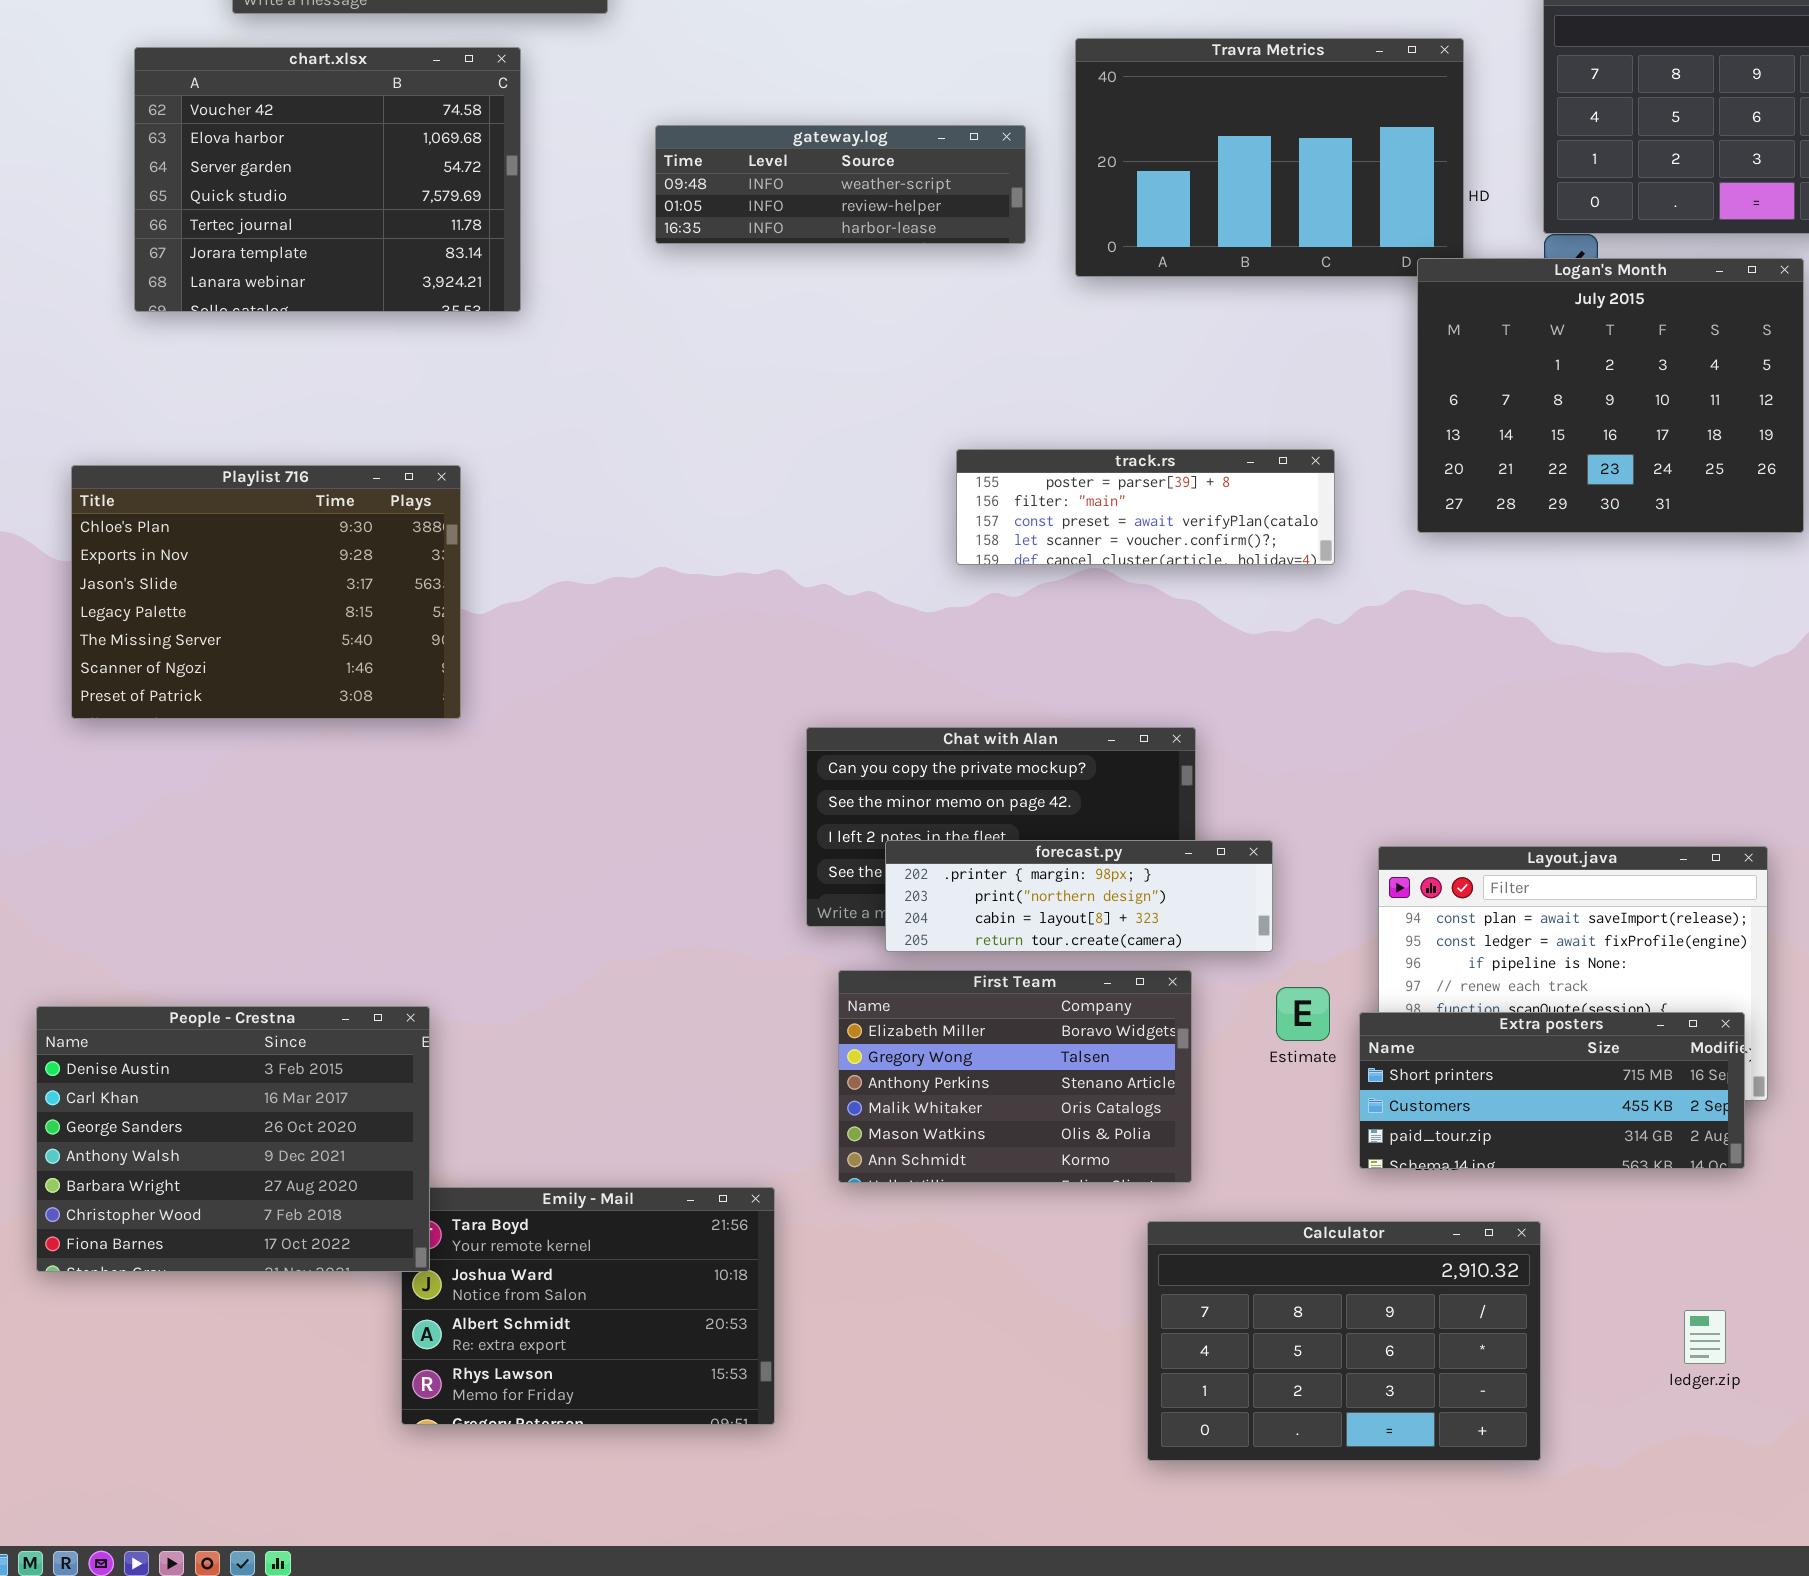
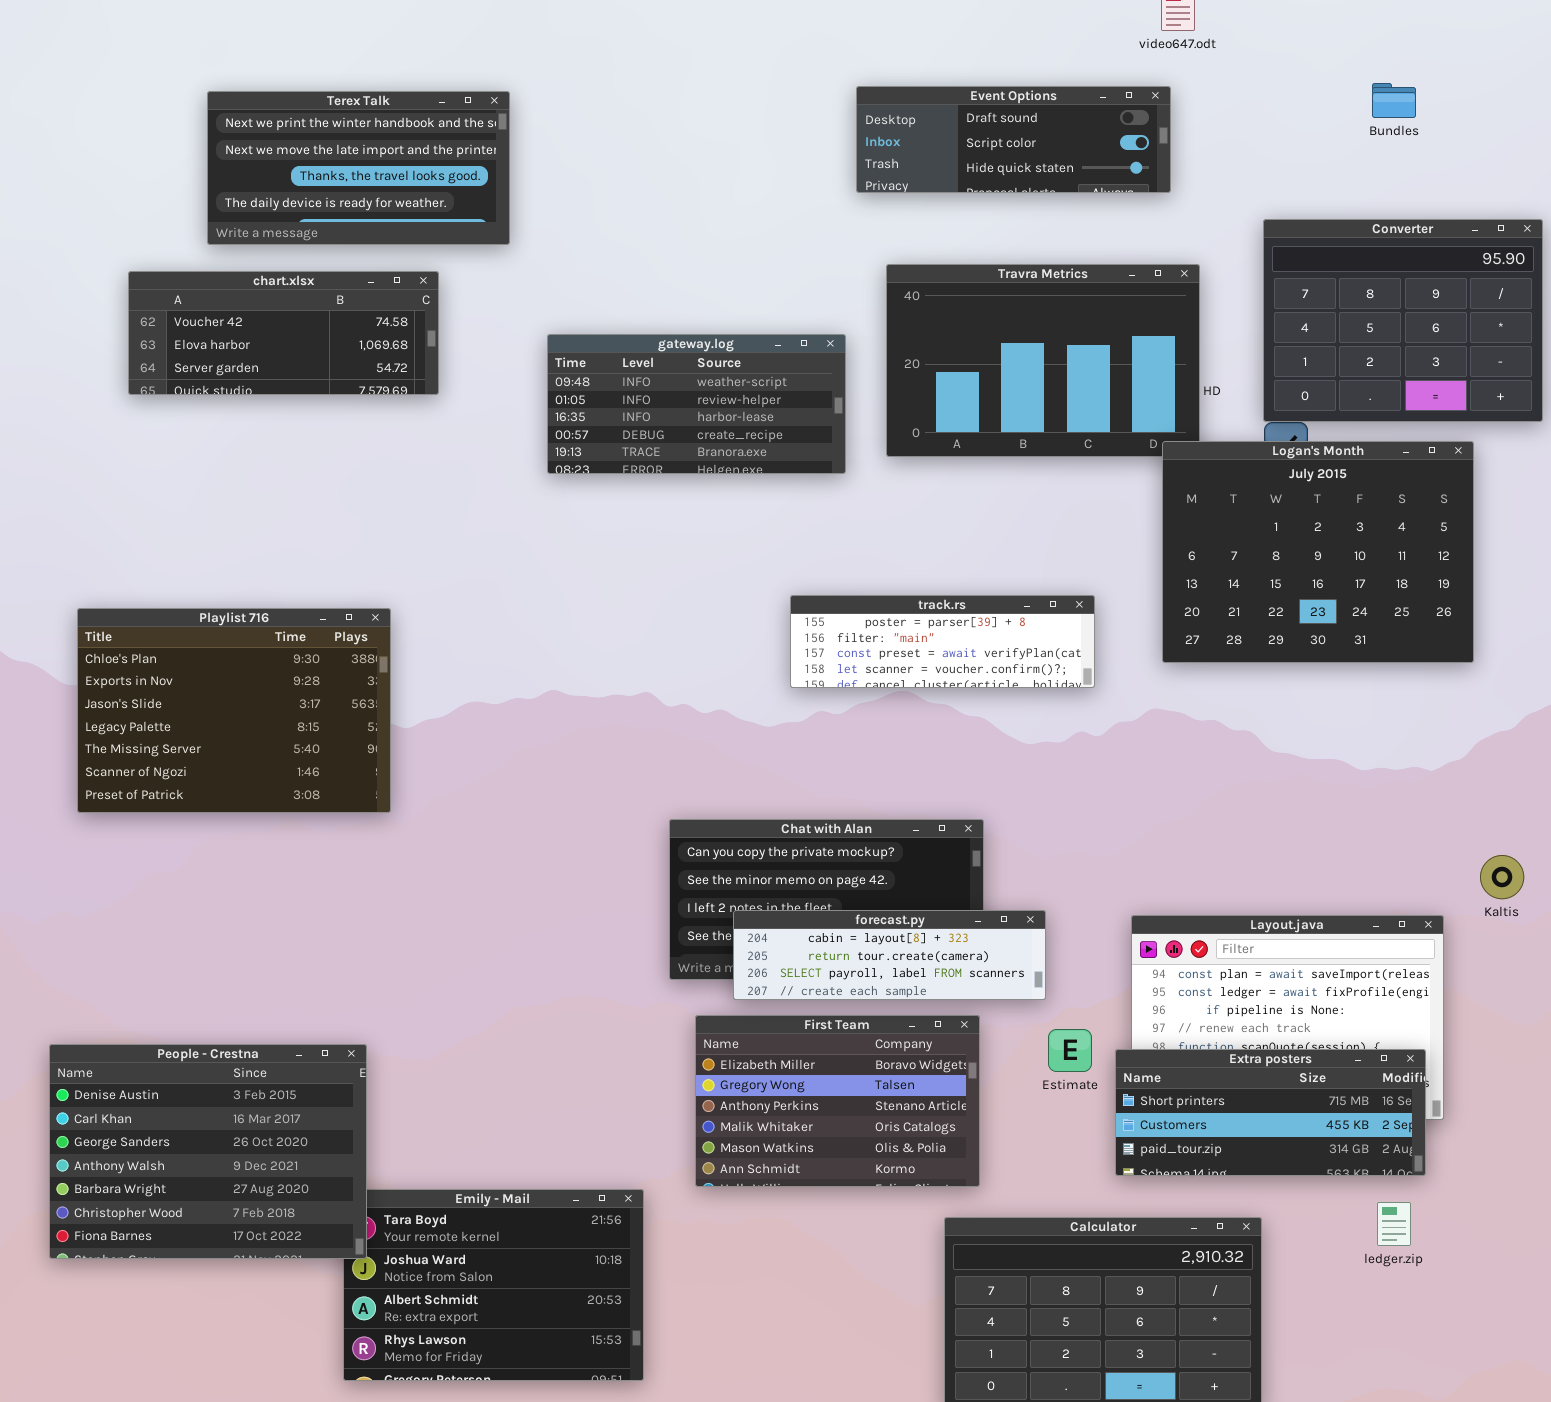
chart.xlsx: [134,47,521,312] -> [128,271,439,395], resized
gateway.log: [655,125,1026,244] -> [547,334,846,474], resized
forecast.py: [885,840,1273,952] -> [733,910,1046,1000], scrolled down 2 rows
ledger.zip: [1684,1310,1726,1364] -> [1377,1202,1411,1246], moved

